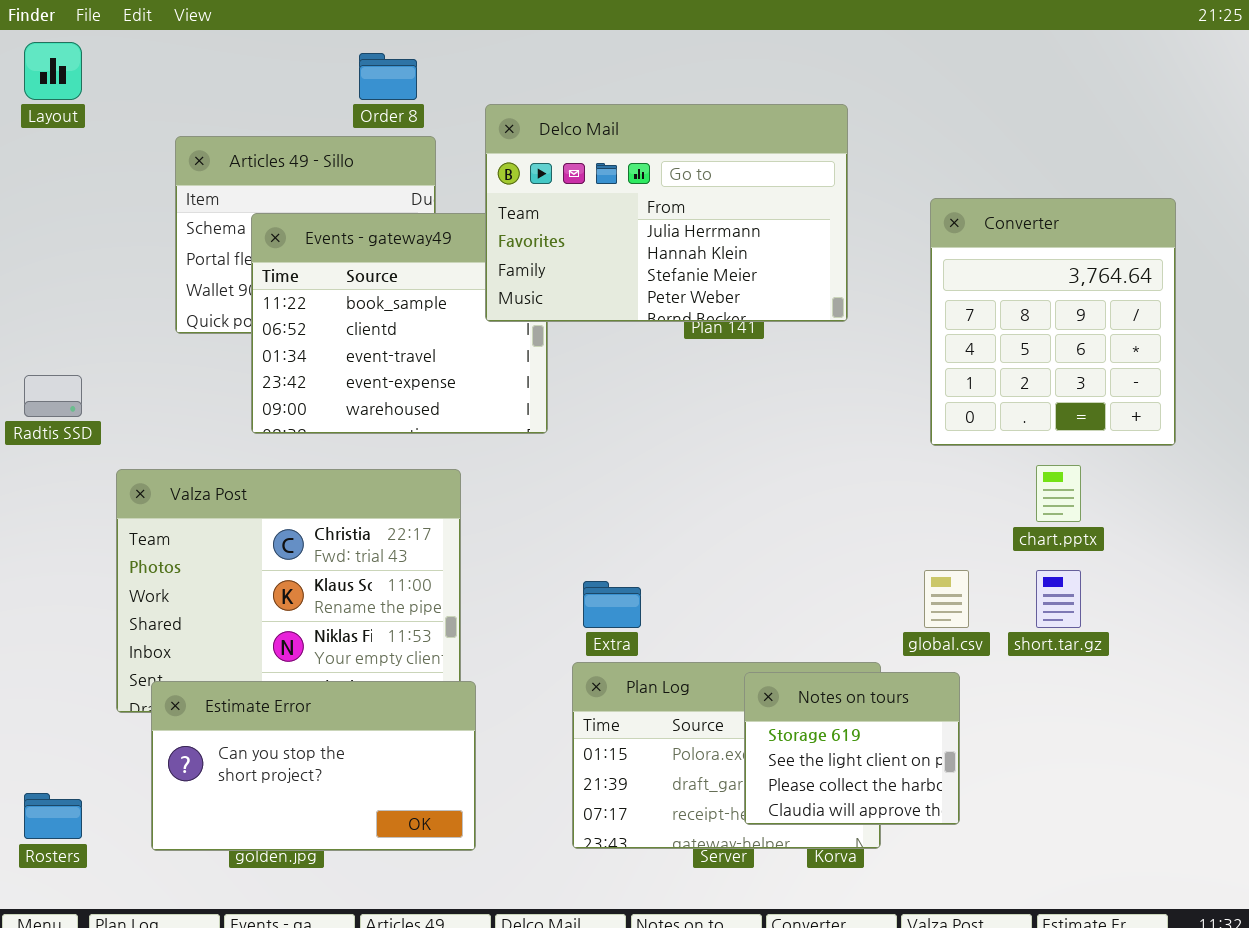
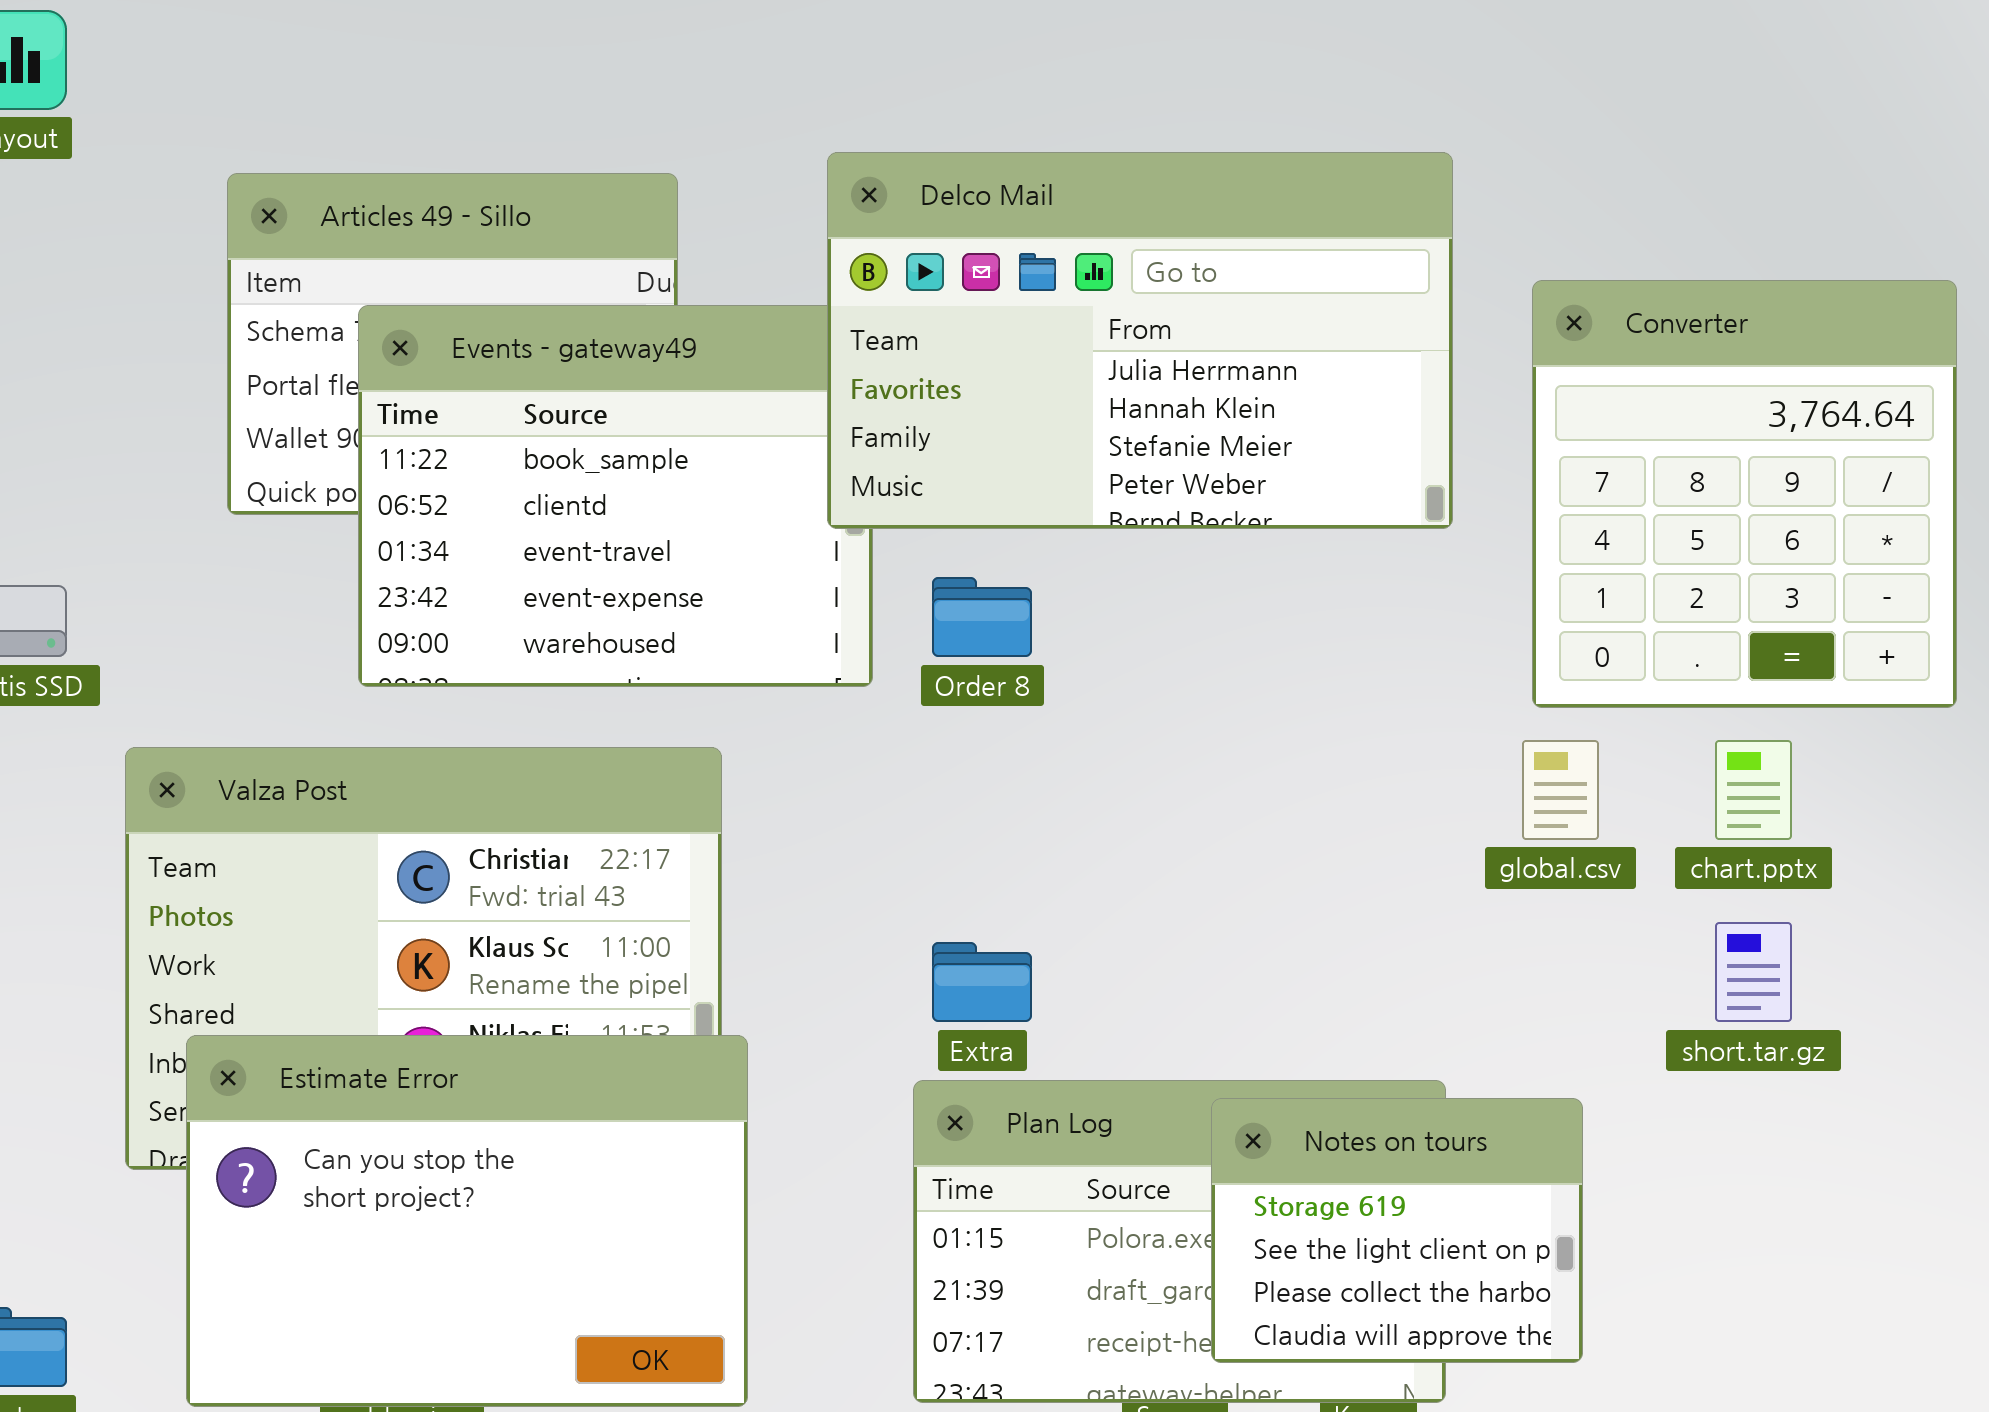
Order 8: [359,53,417,100] -> [932,577,1032,657], moved
Delco Mail: [485,104,848,322] -> [827,152,1453,529], moved
global.csv: [924,570,969,628] -> [1522,740,1599,840], moved
Estimate Error: [151,681,476,851] -> [186,1035,748,1407], resized

